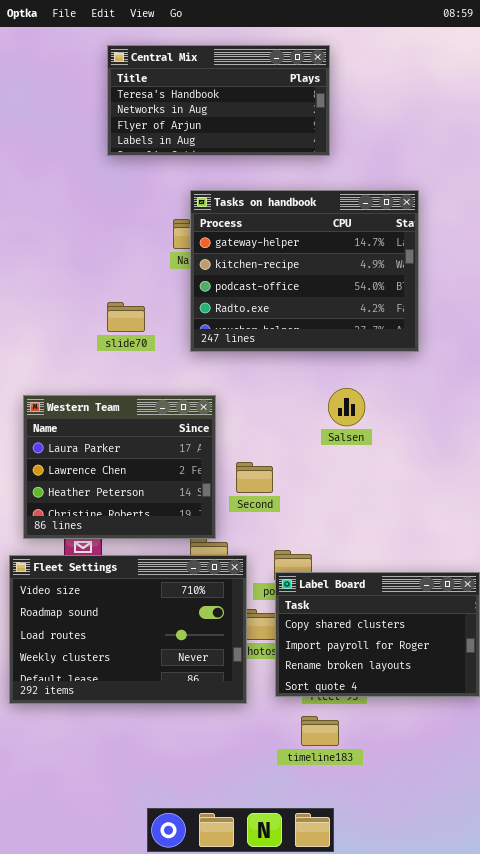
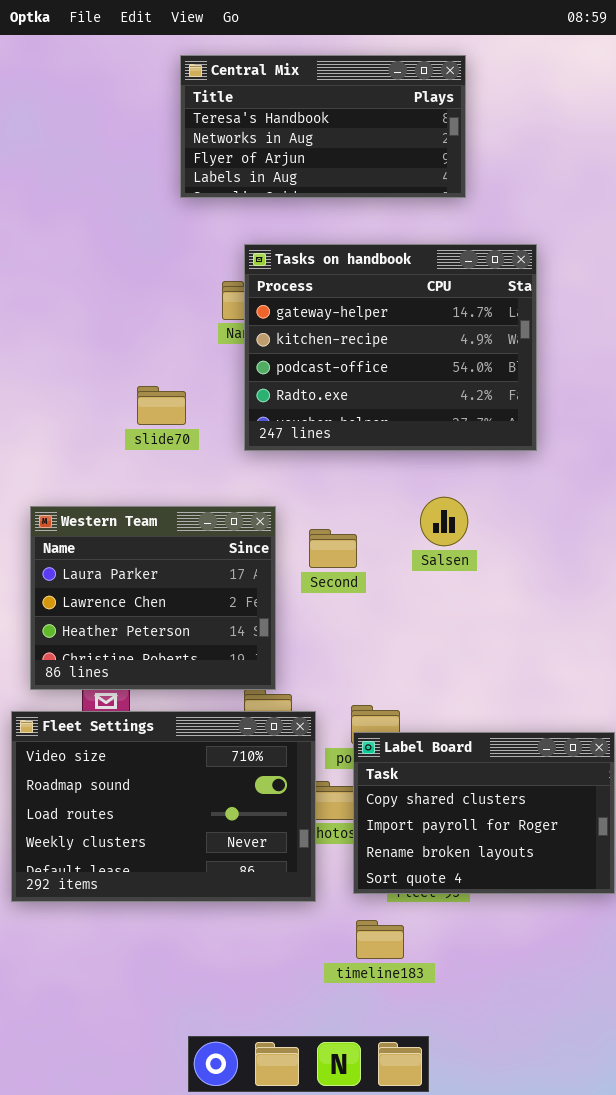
Central Mix: [107,45,330,156] -> [180,55,466,198], moved
Second: [236,462,273,493] -> [309,529,357,568], moved
timeline183: [301,716,339,746] -> [356,920,404,959], moved

